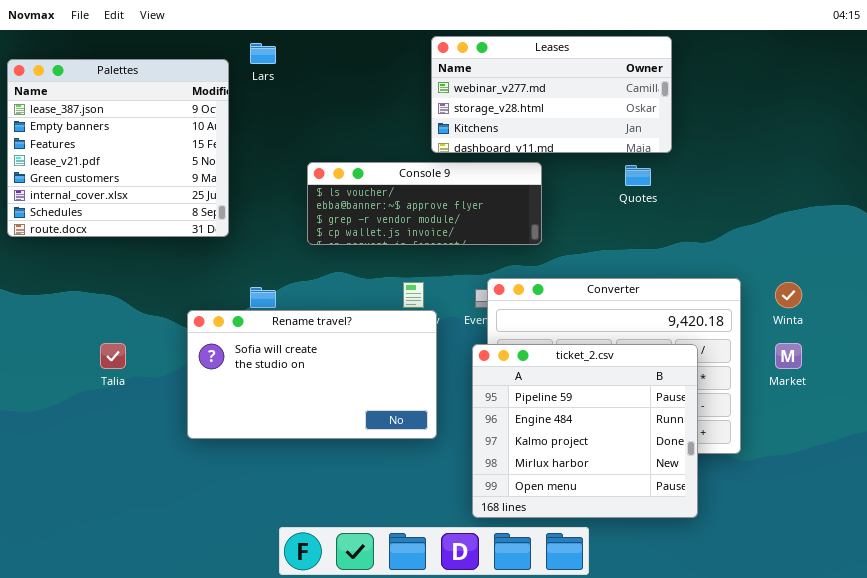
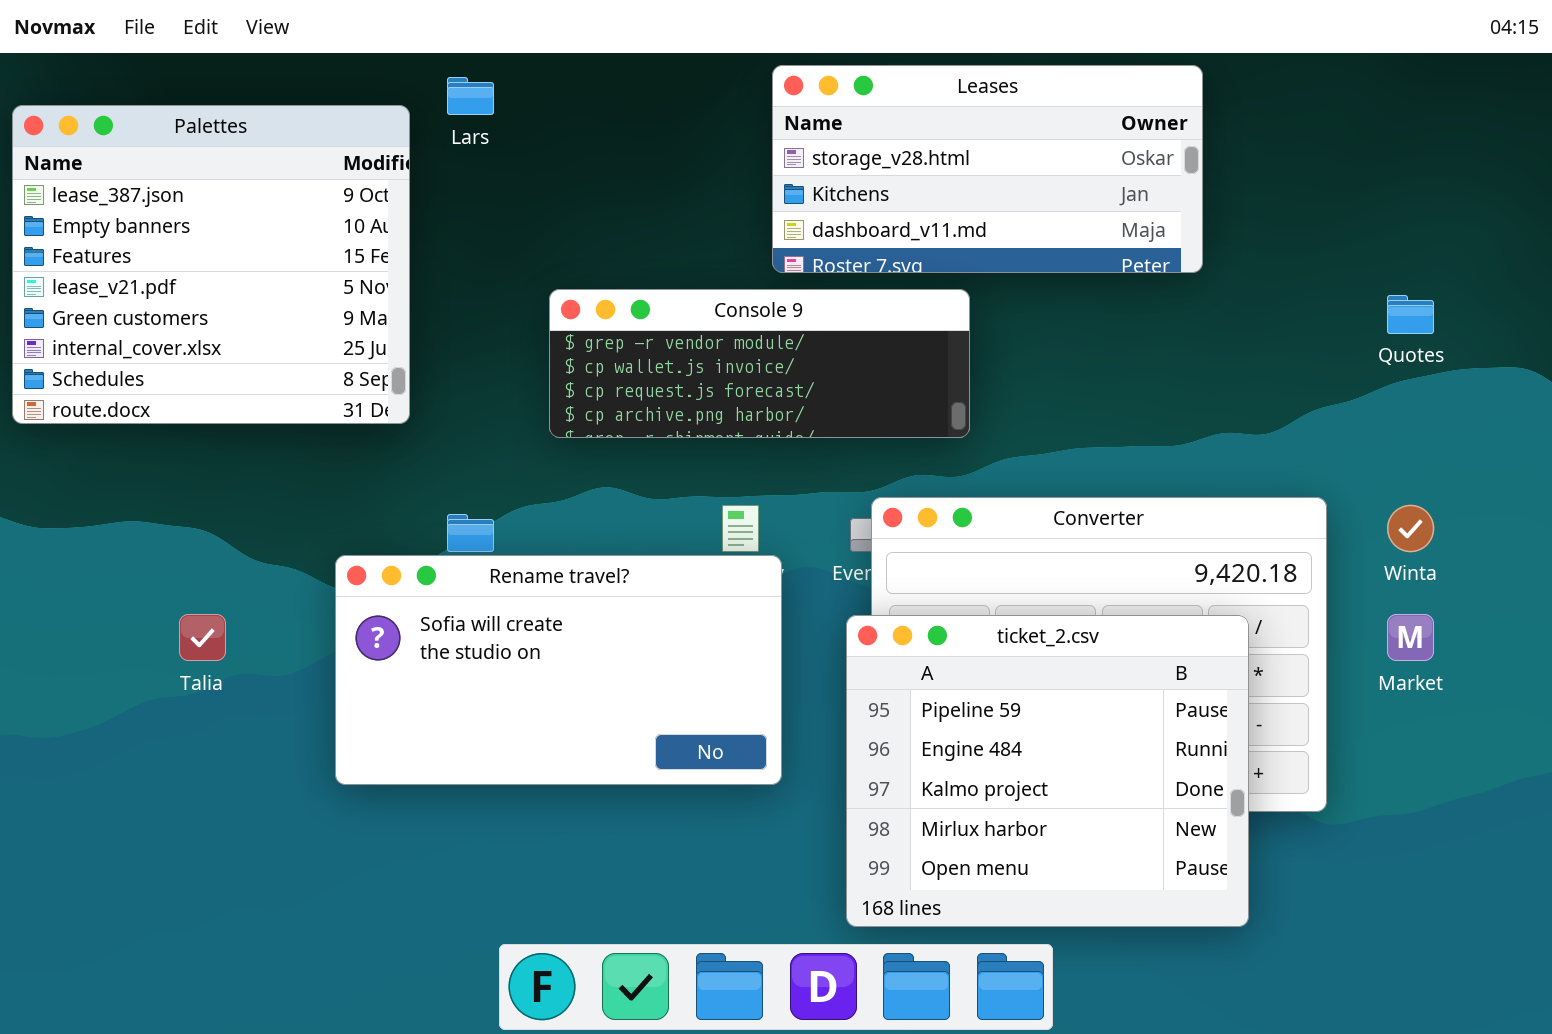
Leases: [431,36,672,153] -> [772,65,1203,273], scrolled down 1 row
Console 9: [307,162,542,245] -> [549,289,970,438], scrolled down 2 rows
Quotes: [625,165,651,186] -> [1387,295,1434,334], moved

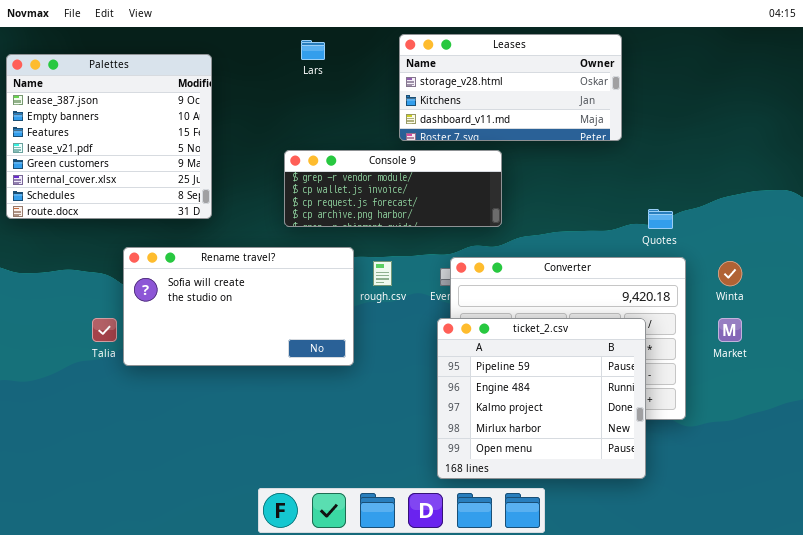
Lars: [447,77,494,115] -> [301,40,325,60], moved
Quotes: [1387,295,1434,334] -> [648,209,673,229], moved
Rename travel?: [335,555,782,785] -> [123,247,354,366], moved

